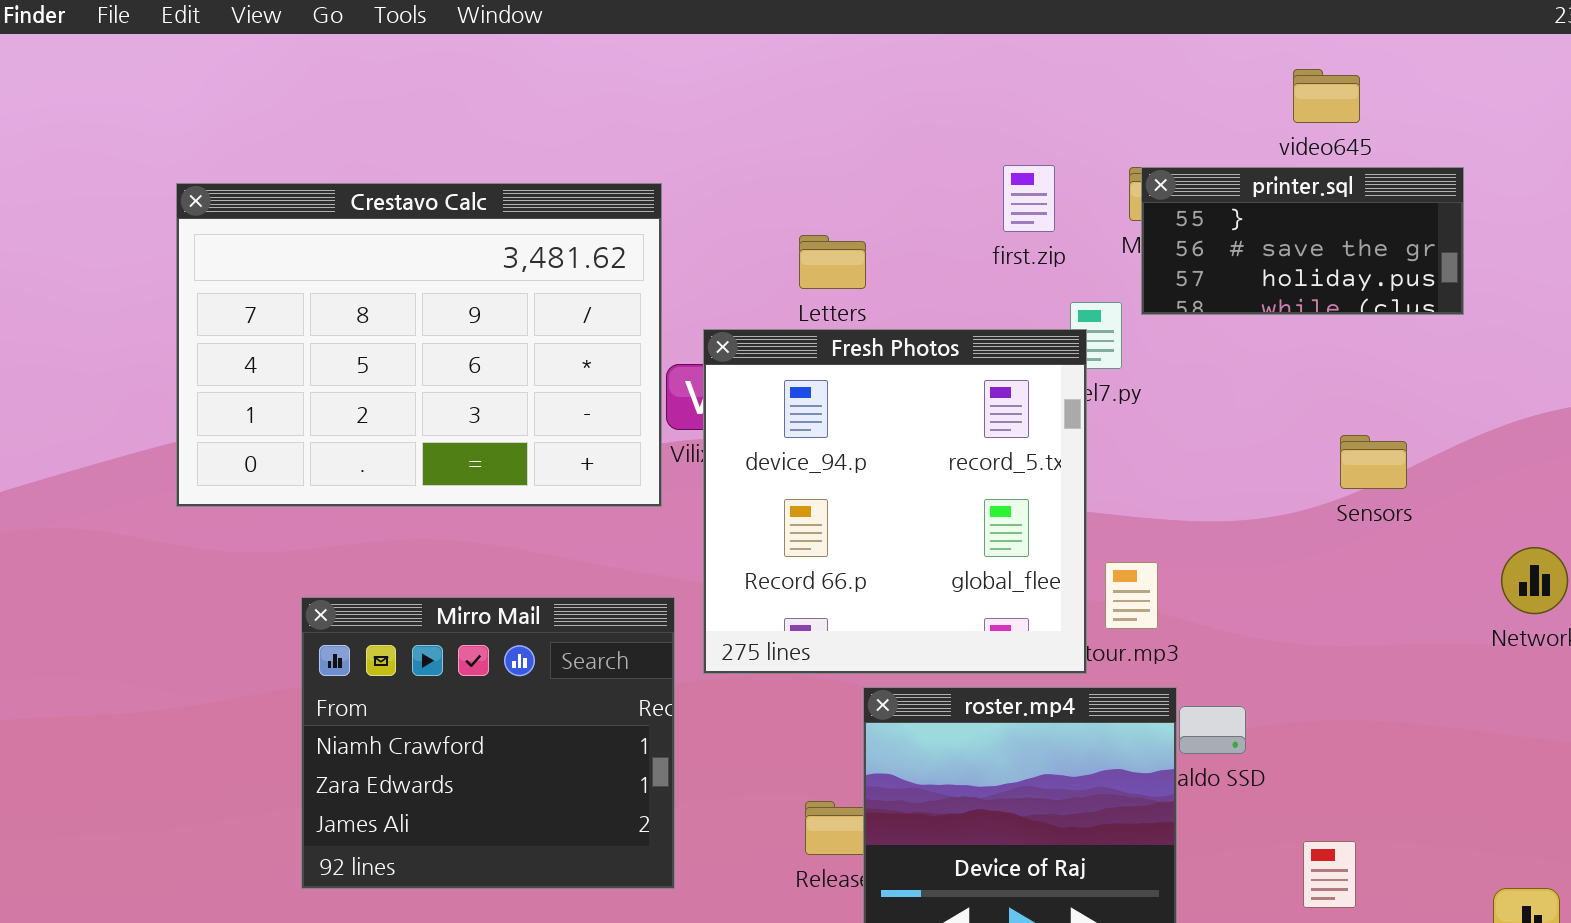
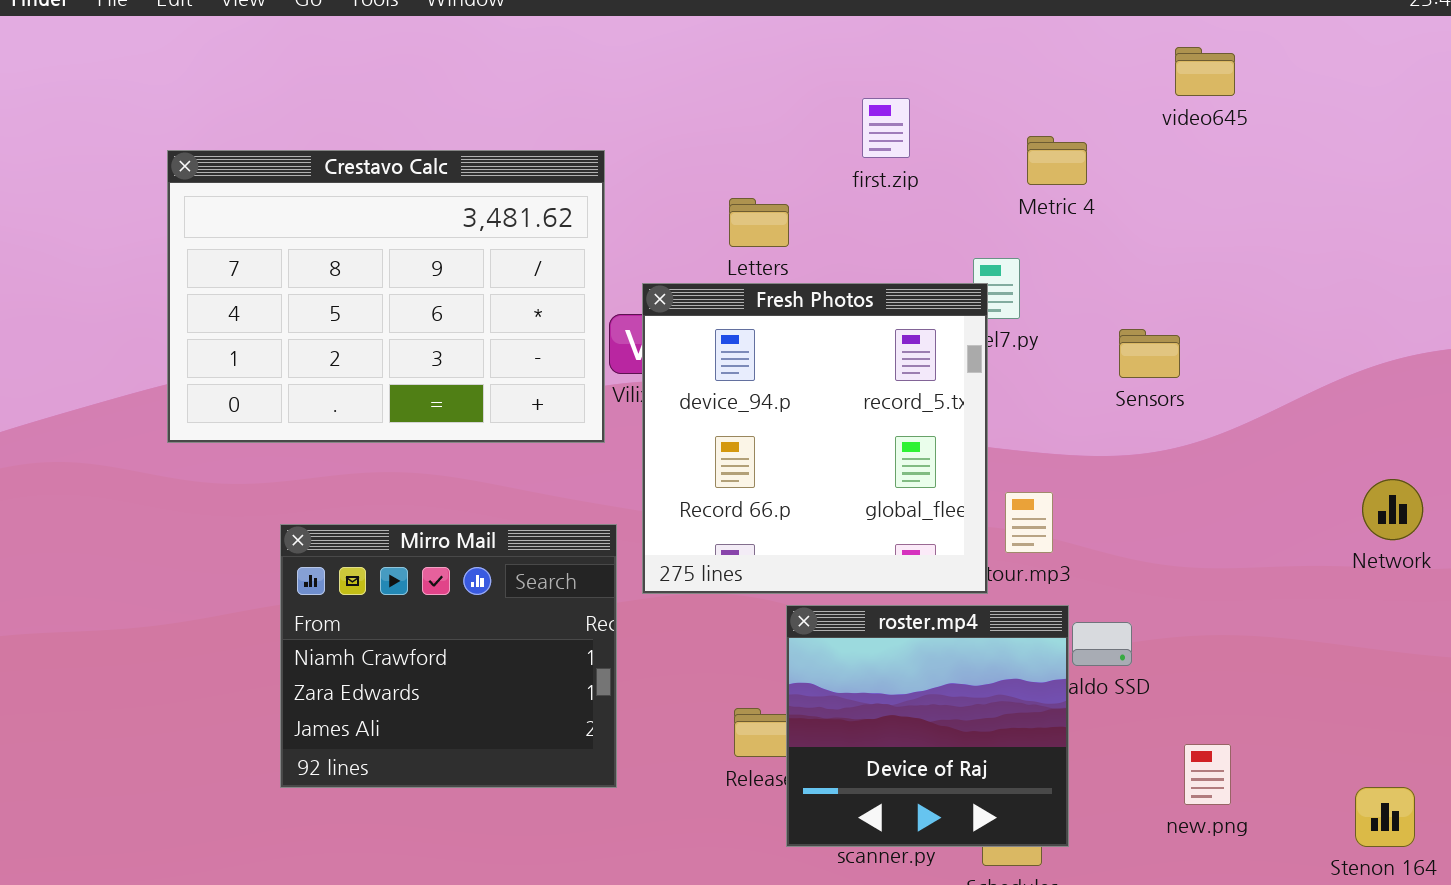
first.zip: [1003,165,1055,232] -> [862,98,910,158], moved
printer.sql: [1141,167,1464,315] -> none, closed
Sensors: [1340,435,1407,489] -> [1119,329,1180,378], moved

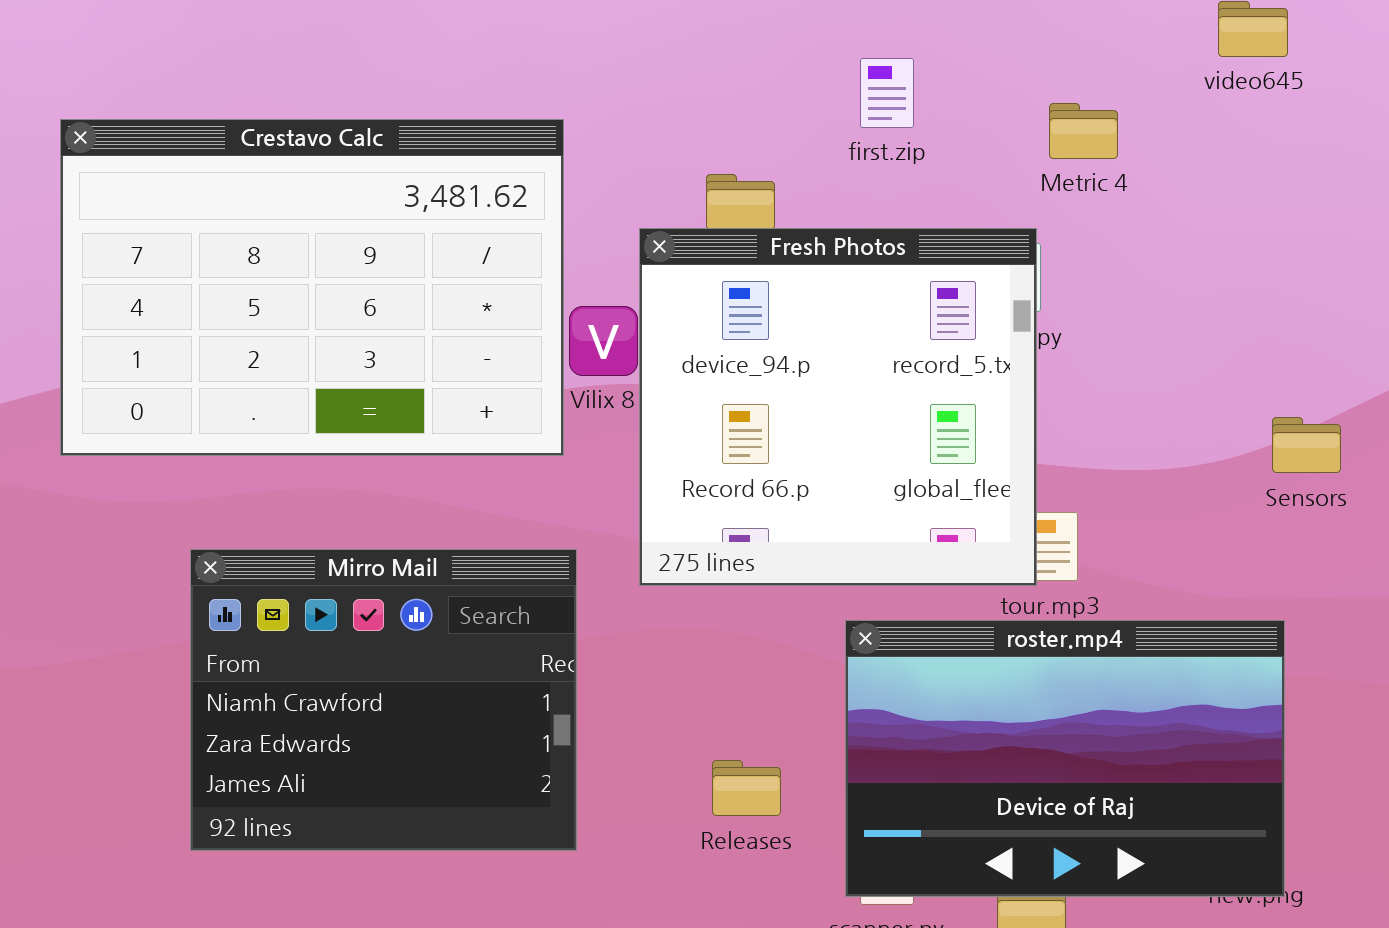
Fresh Photos: [642,283,988,594] -> [639,228,1037,586], moved
Sensors: [1119,329,1180,378] -> [1272,417,1341,473], moved
roster.mp4: [786,605,1069,847] -> [845,620,1285,897], moved, resized

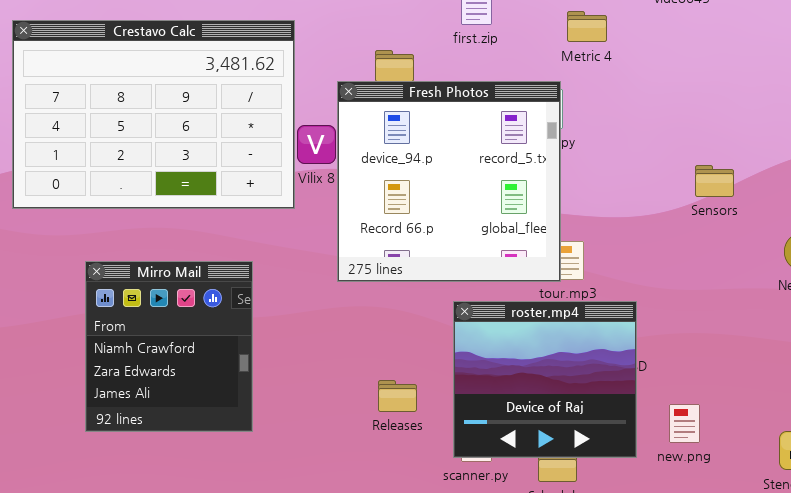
Sensors: [1272,417,1341,473] -> [695,165,734,197], moved
Mirro Mail: [190,549,577,851] -> [85,261,253,432], resized
roster.mp4: [845,620,1285,897] -> [453,301,637,458], resized

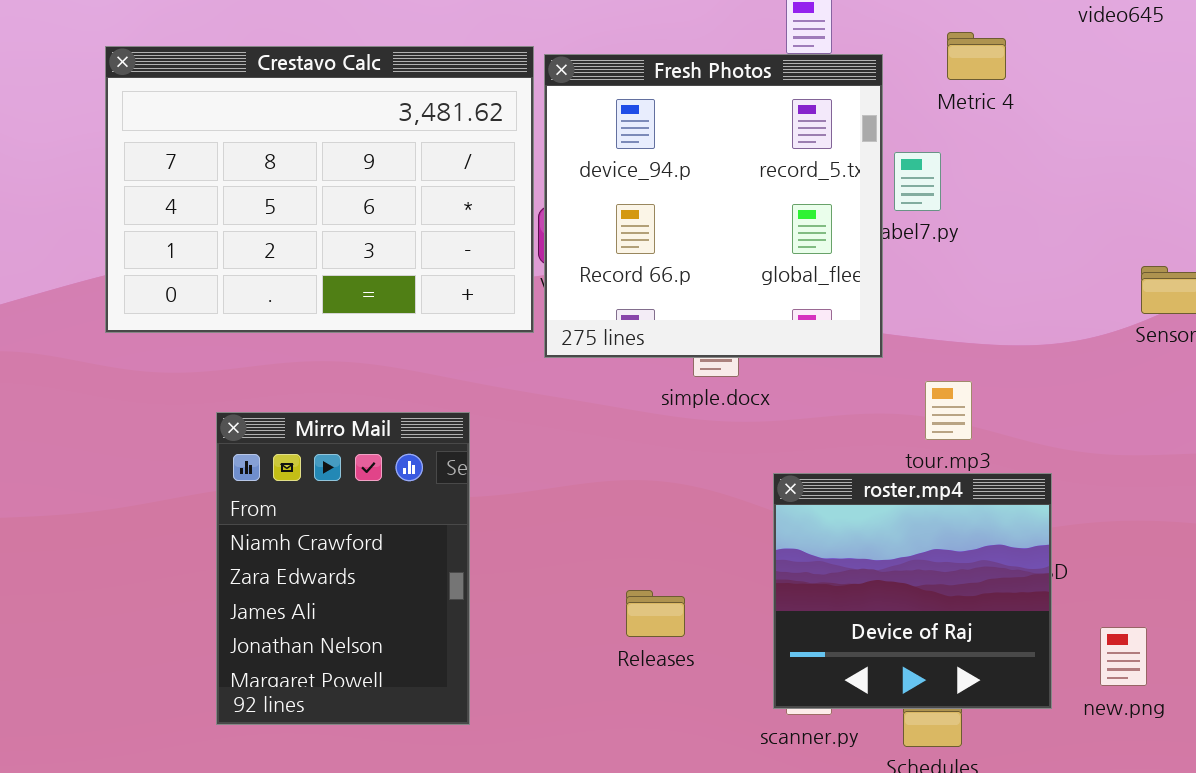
Fresh Photos: [337,81,561,282] -> [544,54,883,358], moved
Mirro Mail: [85,261,253,432] -> [216,412,470,725], resized
Releases: [378,380,417,412] -> [626,590,685,637], moved

